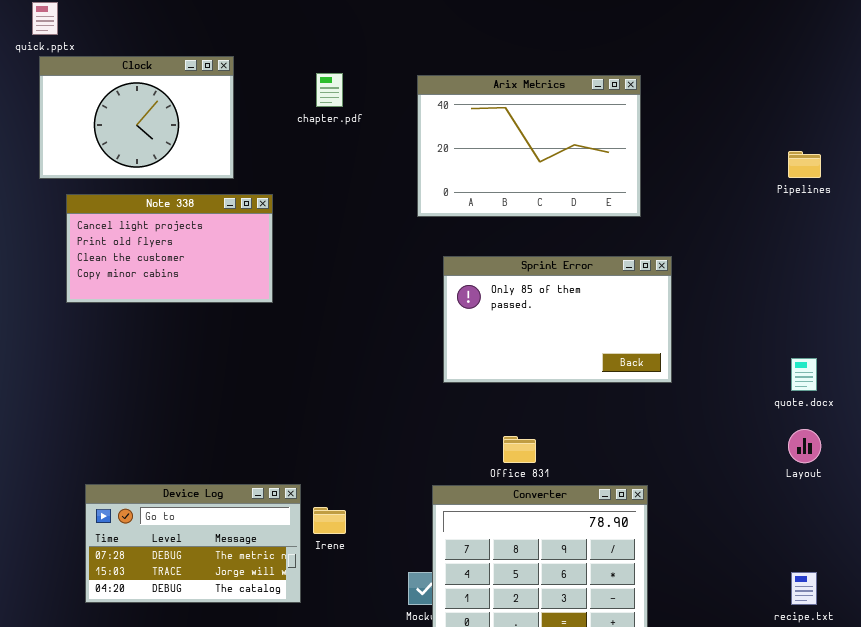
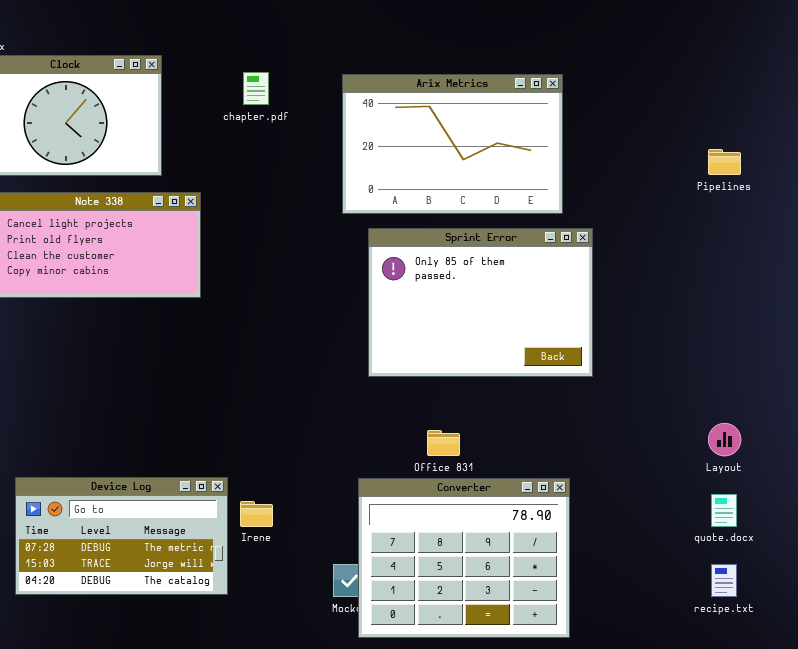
Sprint Error: [443,256,672,383] -> [368,228,593,377], resized
quote.docx: [791,358,817,391] -> [711,494,737,527], moved

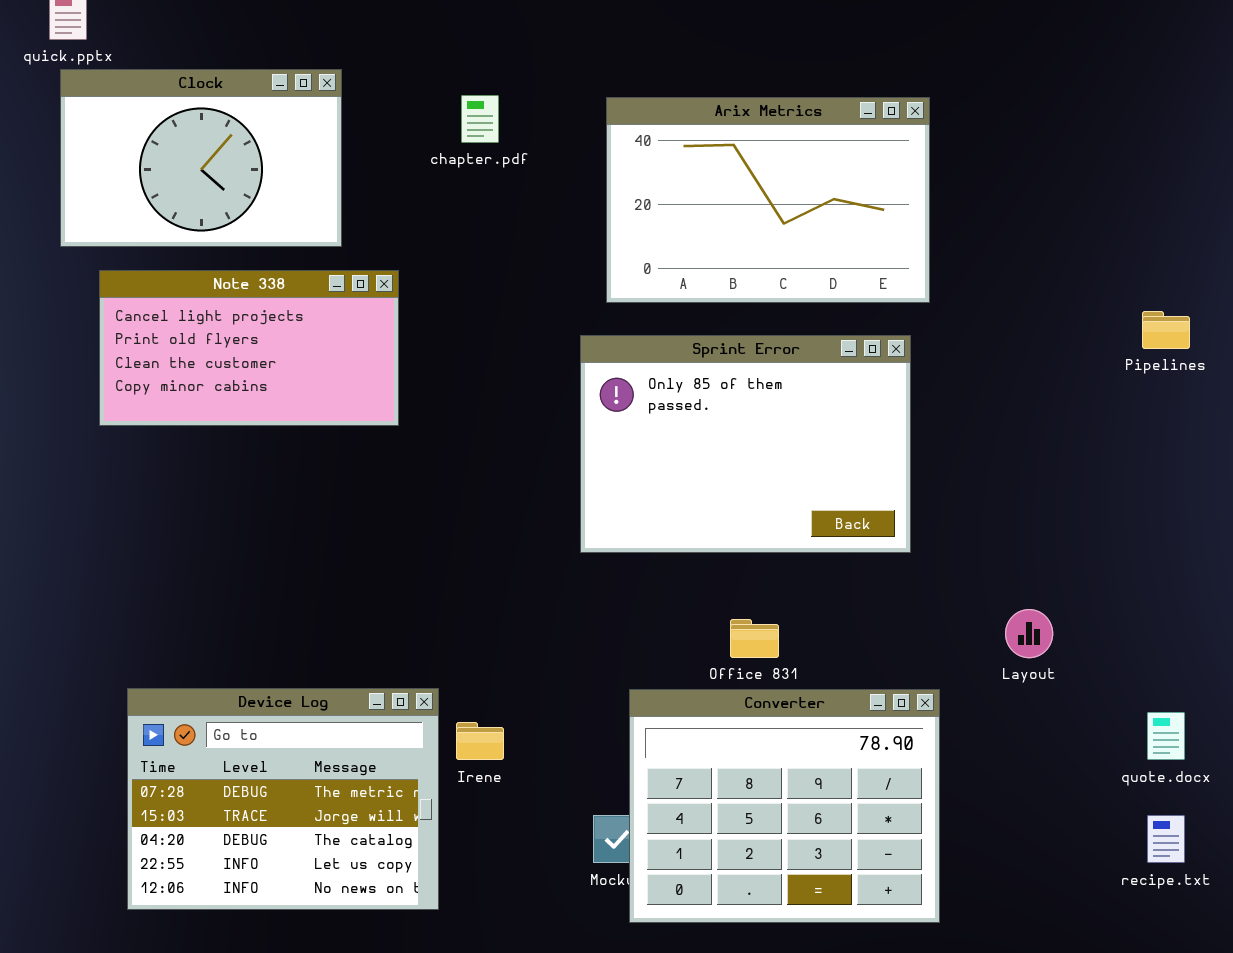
Pipelines: [708,149,741,175] -> [1142,311,1190,349], moved
Sprint Error: [368,228,593,377] -> [580,335,911,553], moved
Layout: [708,423,741,456] -> [1005,609,1053,658], moved
Device Log: [15,477,228,595] -> [127,688,439,910], resized

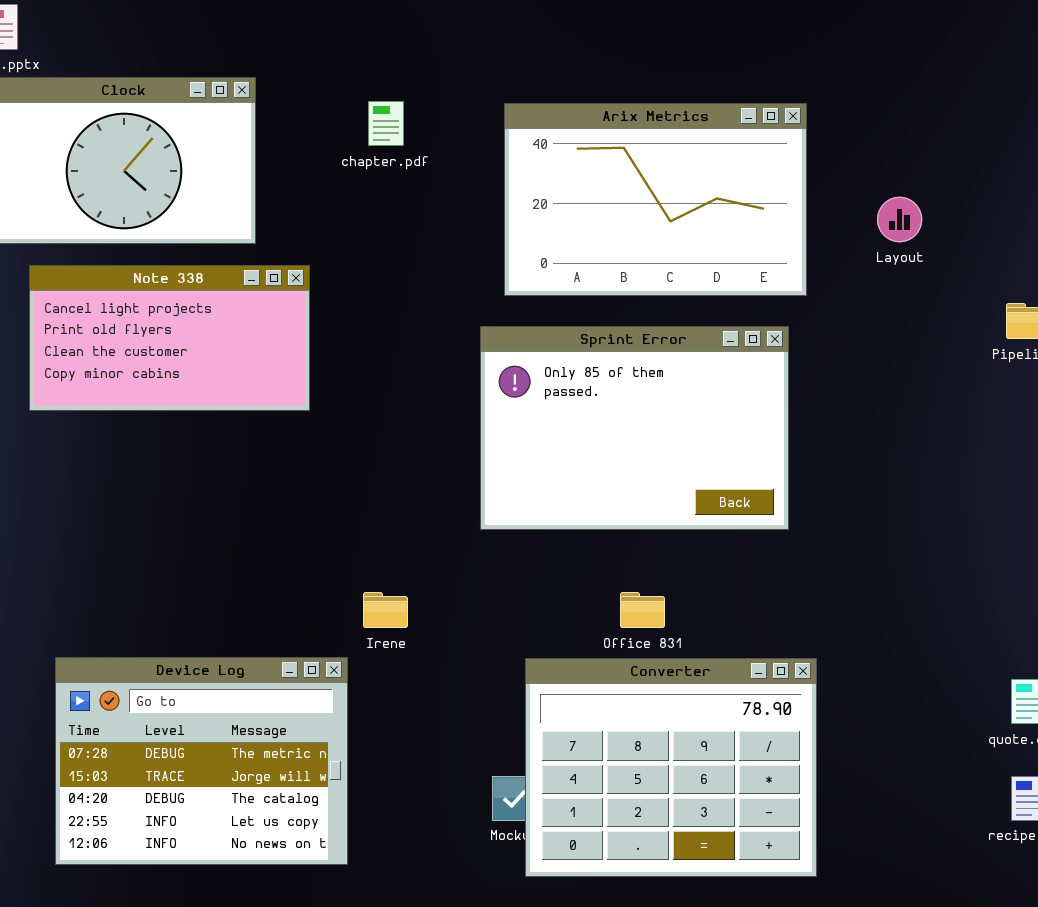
Layout: [1005,609,1053,658] -> [877,197,922,242], moved
Irene: [456,722,504,760] -> [363,592,408,628], moved

